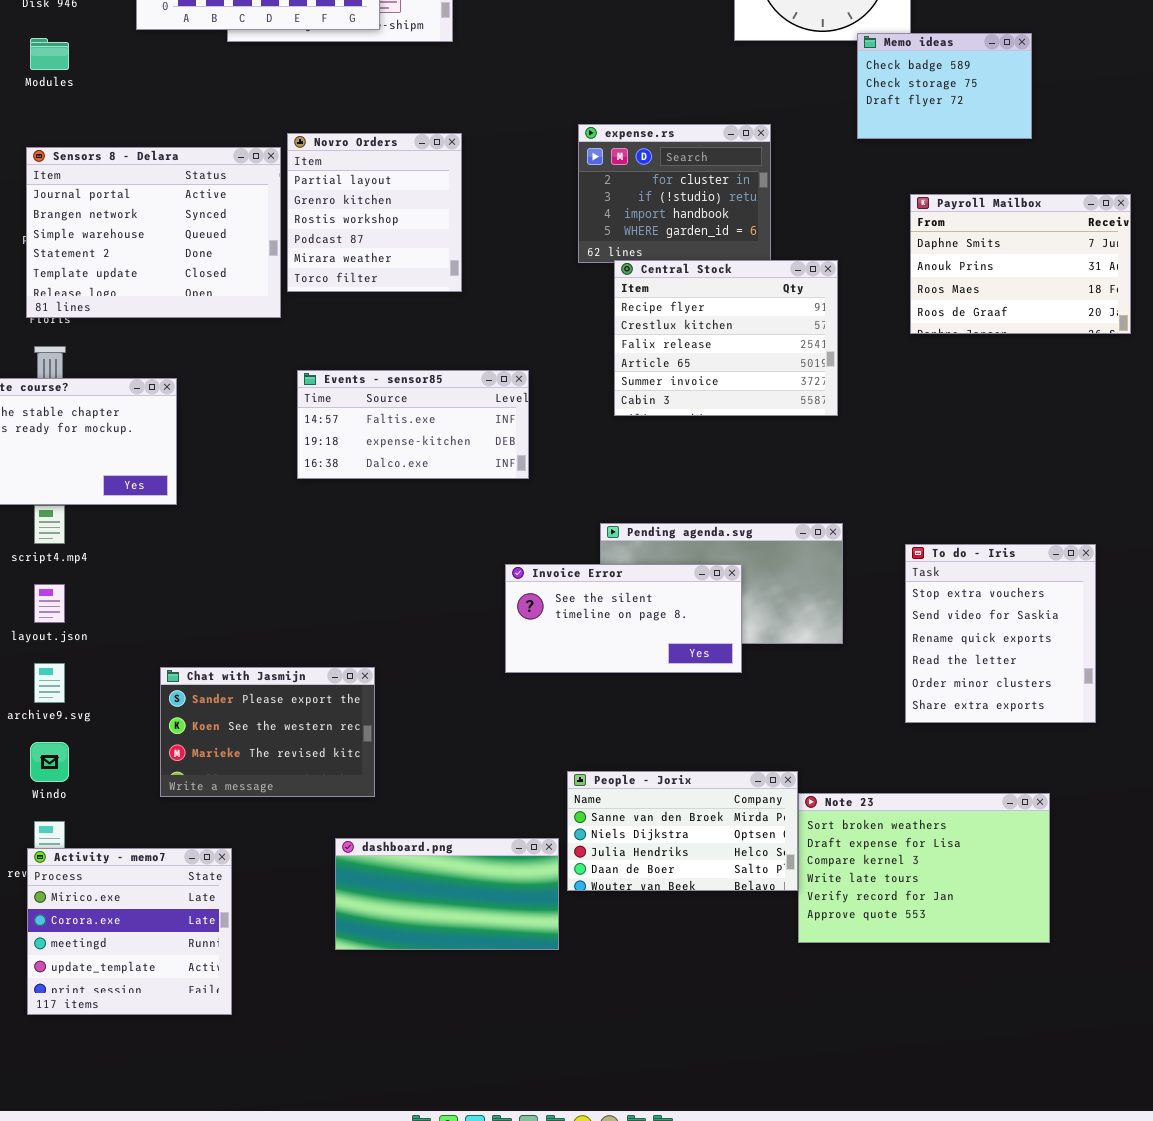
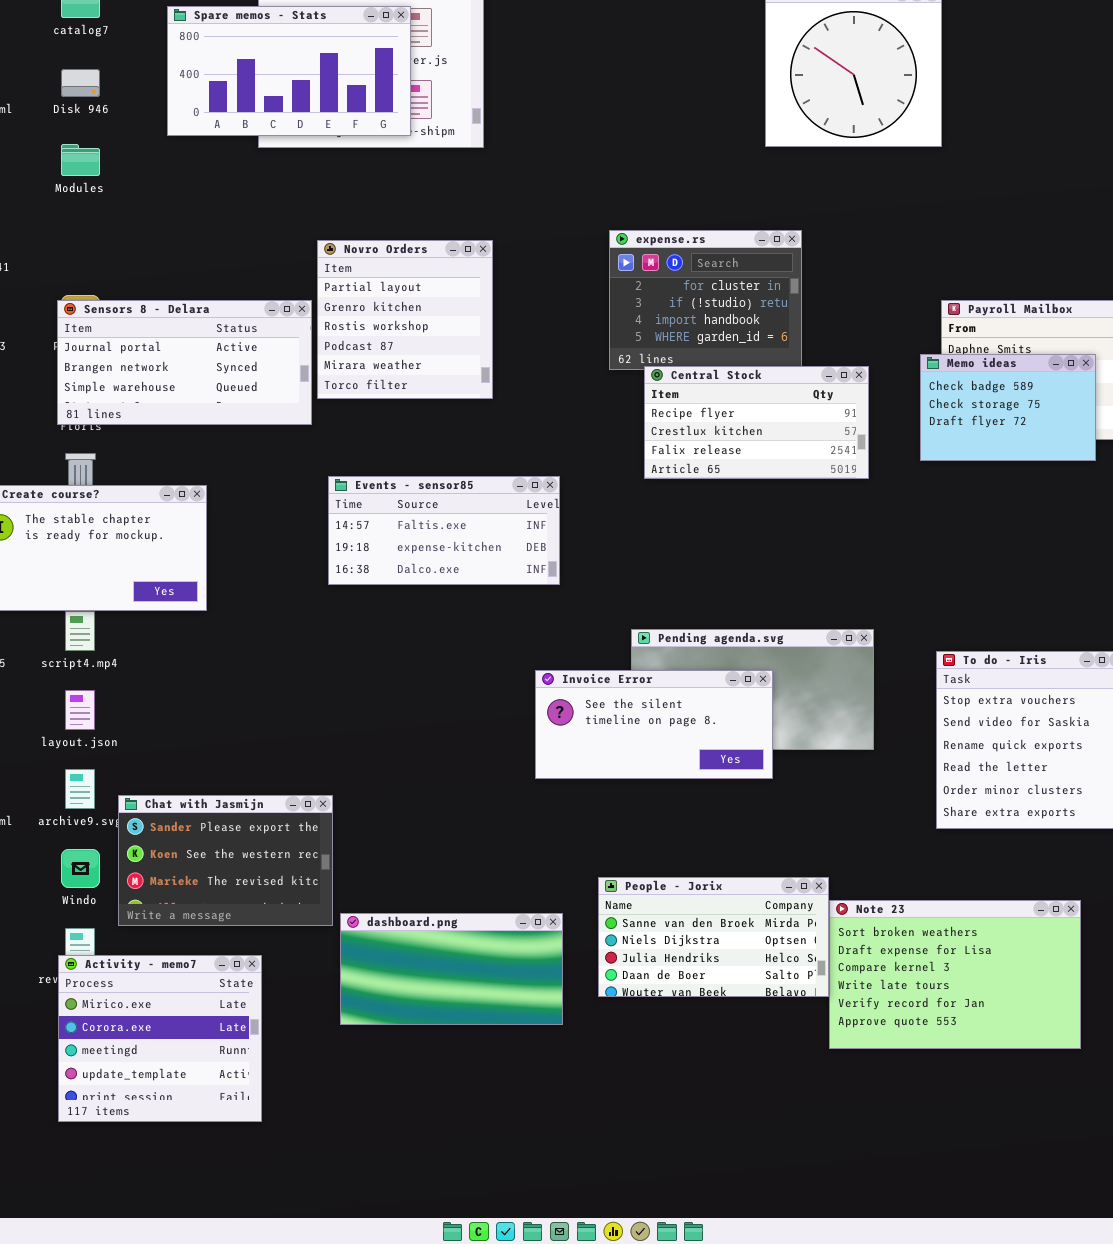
Memo ideas: [857,33,1032,139] -> [920,354,1096,461], moved
Sensors 8 - Delara: [26,147,281,318] -> [57,300,312,425], resized
Central Stock: [614,260,838,416] -> [644,366,869,479], resized
Chat with Jasmijn: [160,667,375,797] -> [118,795,333,926], moved
dashboard.png: [335,838,559,950] -> [340,913,563,1025], moved

